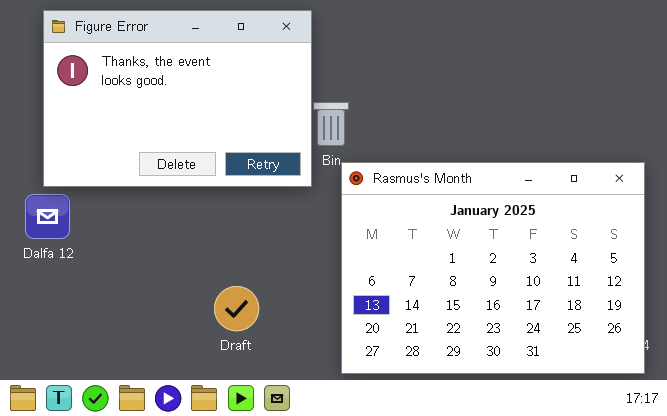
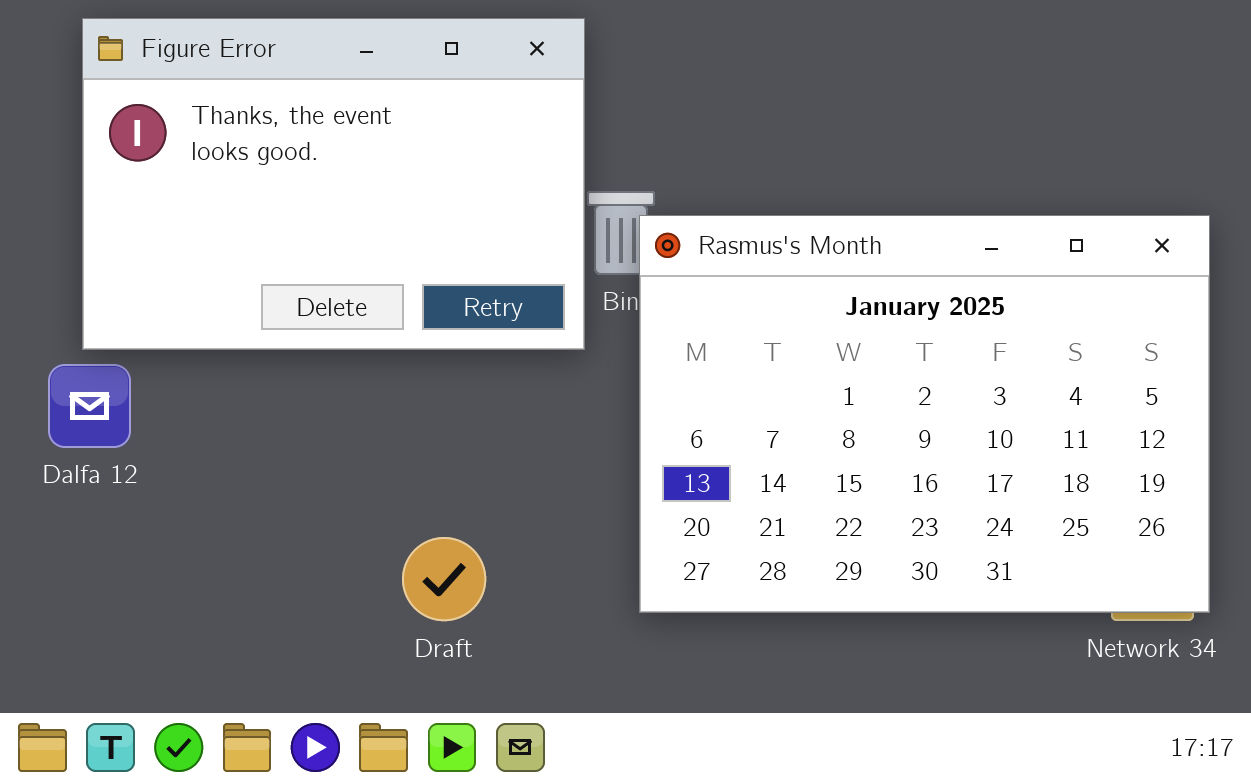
Rasmus's Month: [341,162,645,374] -> [639,215,1210,613], moved

